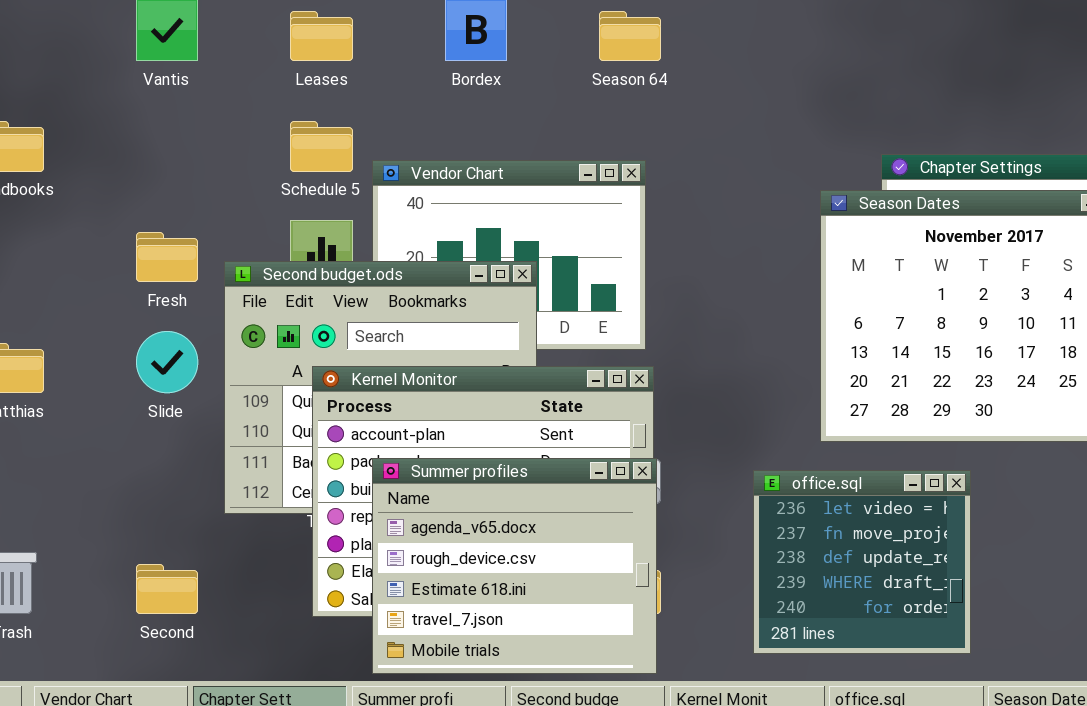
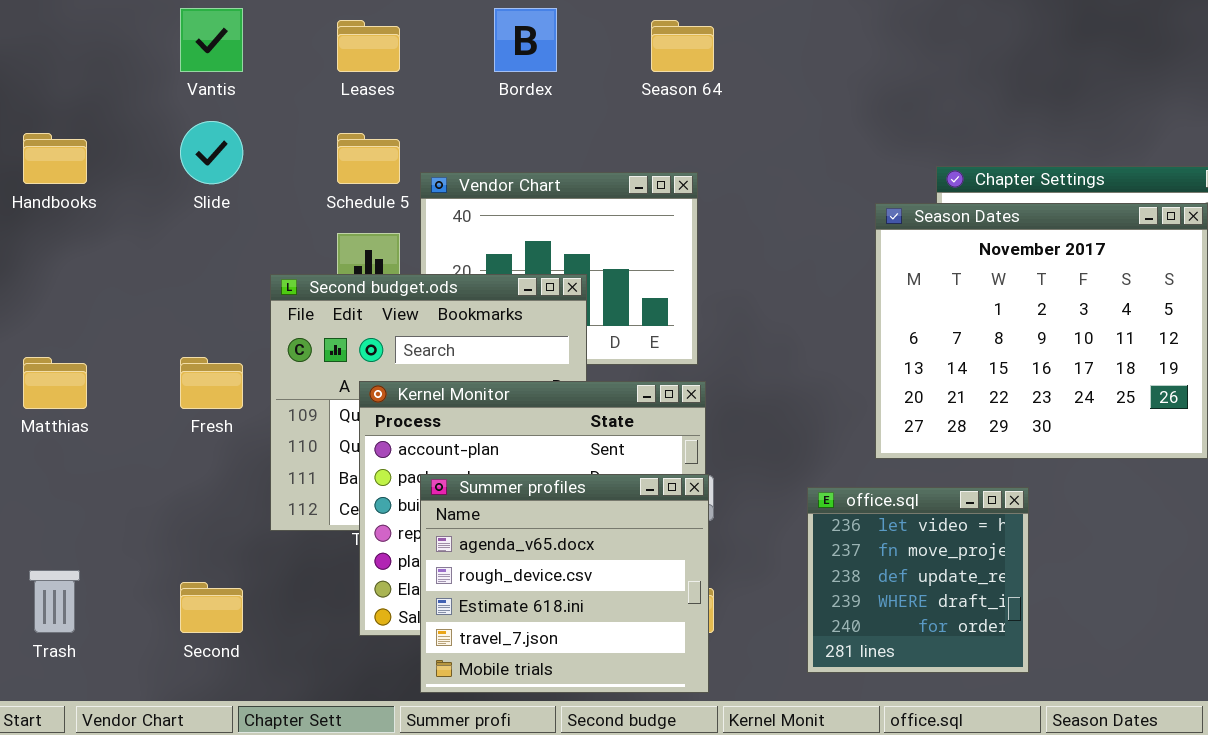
Fresh: [136,232,198,282] -> [180,357,243,409], moved
Slide: [136,331,198,393] -> [180,121,243,184], moved

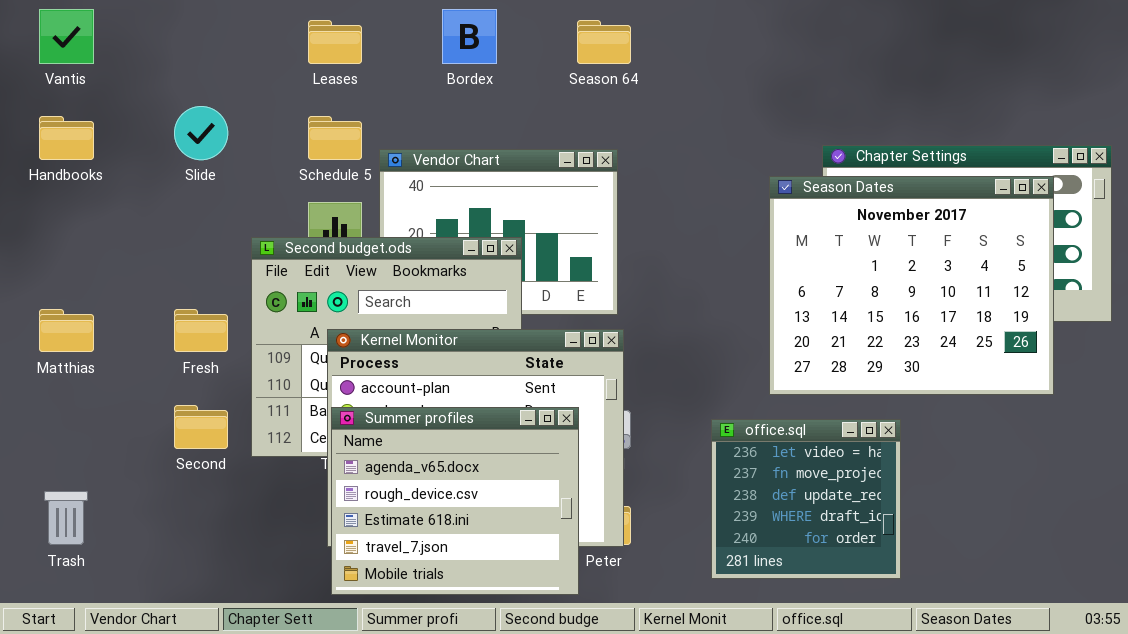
Vantis: [180,8,243,72] -> [39,9,94,64], moved
Summer profiles: [420,474,709,693] -> [331,407,579,595], moved
Second: [180,582,243,633] -> [174,405,228,449], moved

